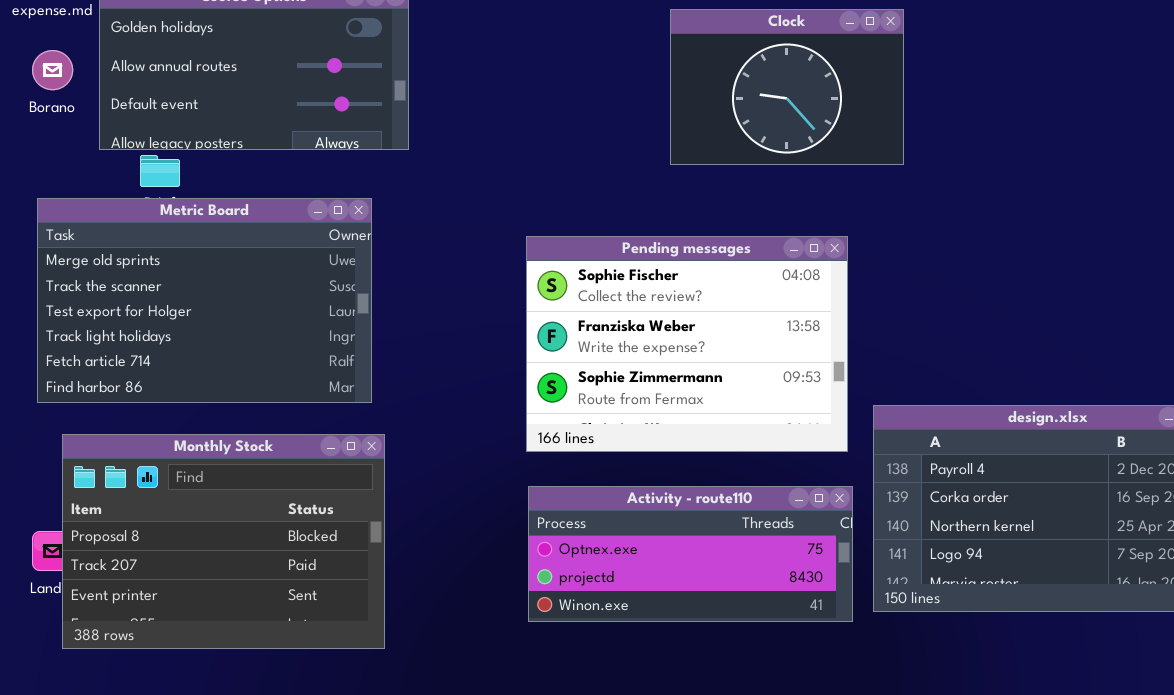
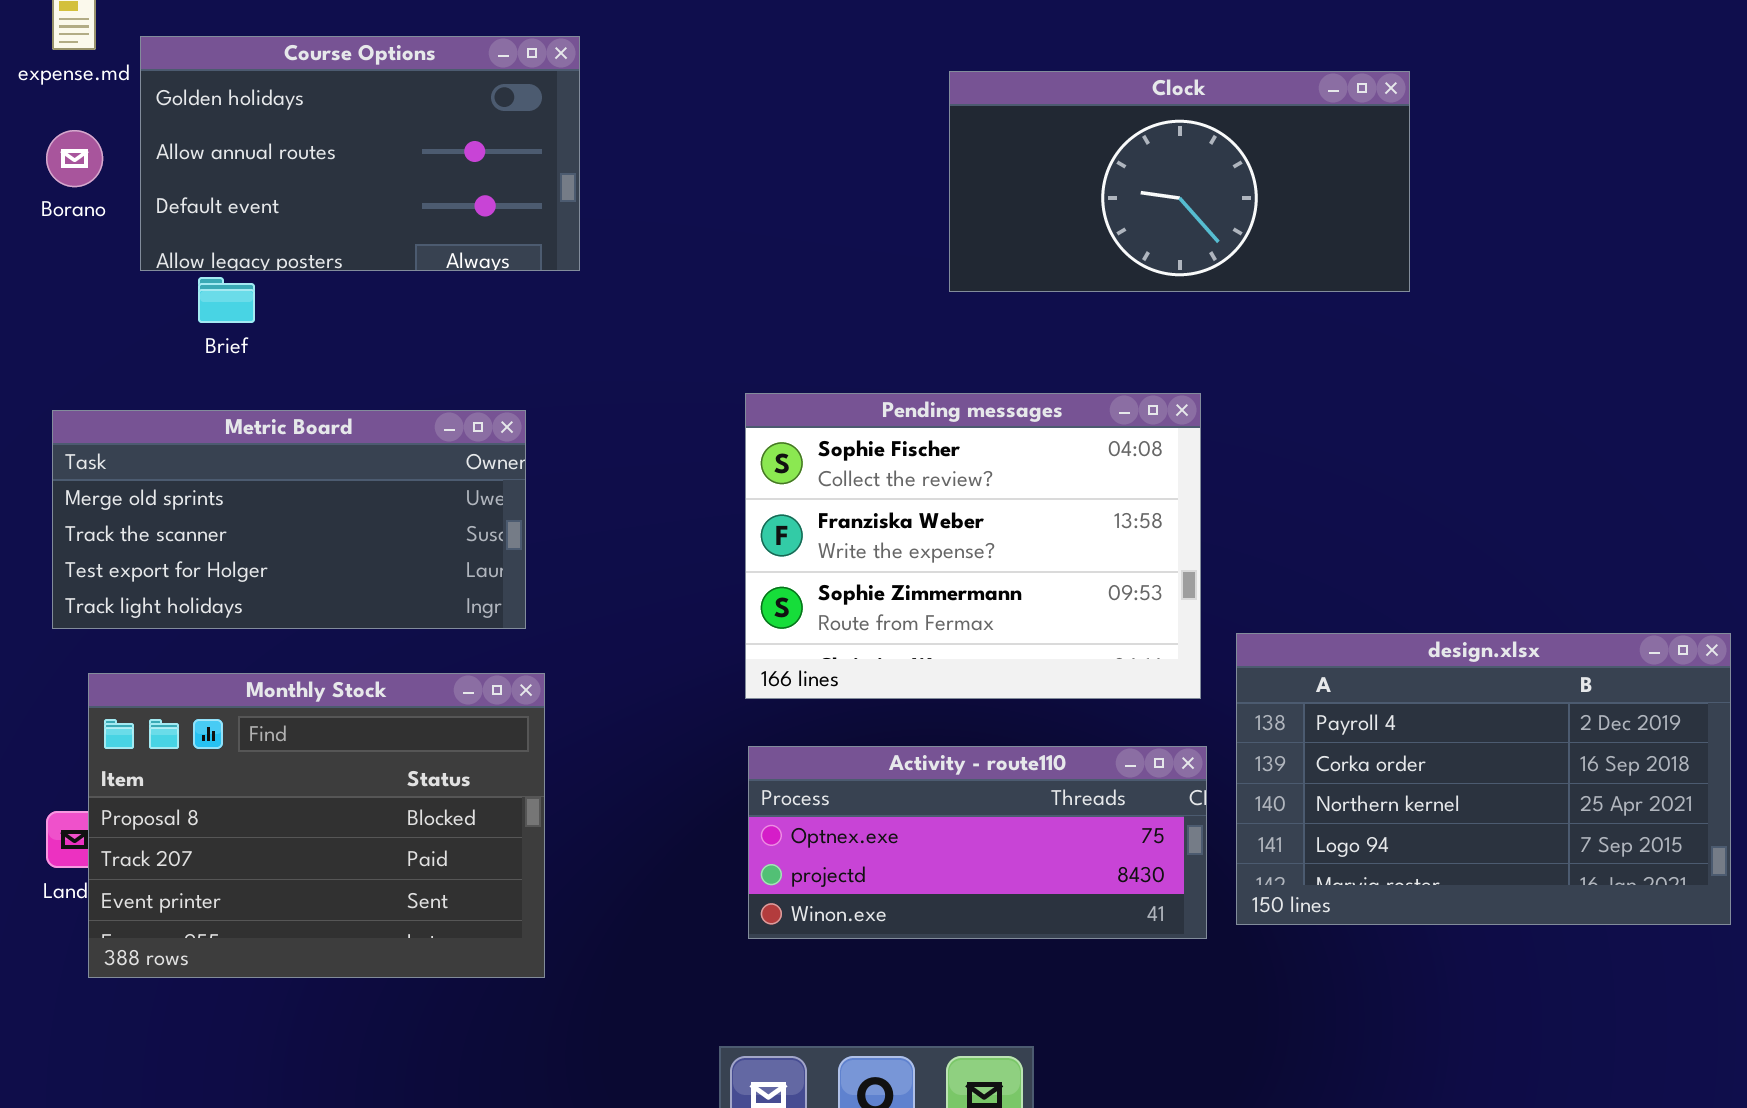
Clock: [670,9,904,165] -> [949,71,1410,292], resized
Metric Board: [37,198,372,403] -> [52,410,526,629], resized

